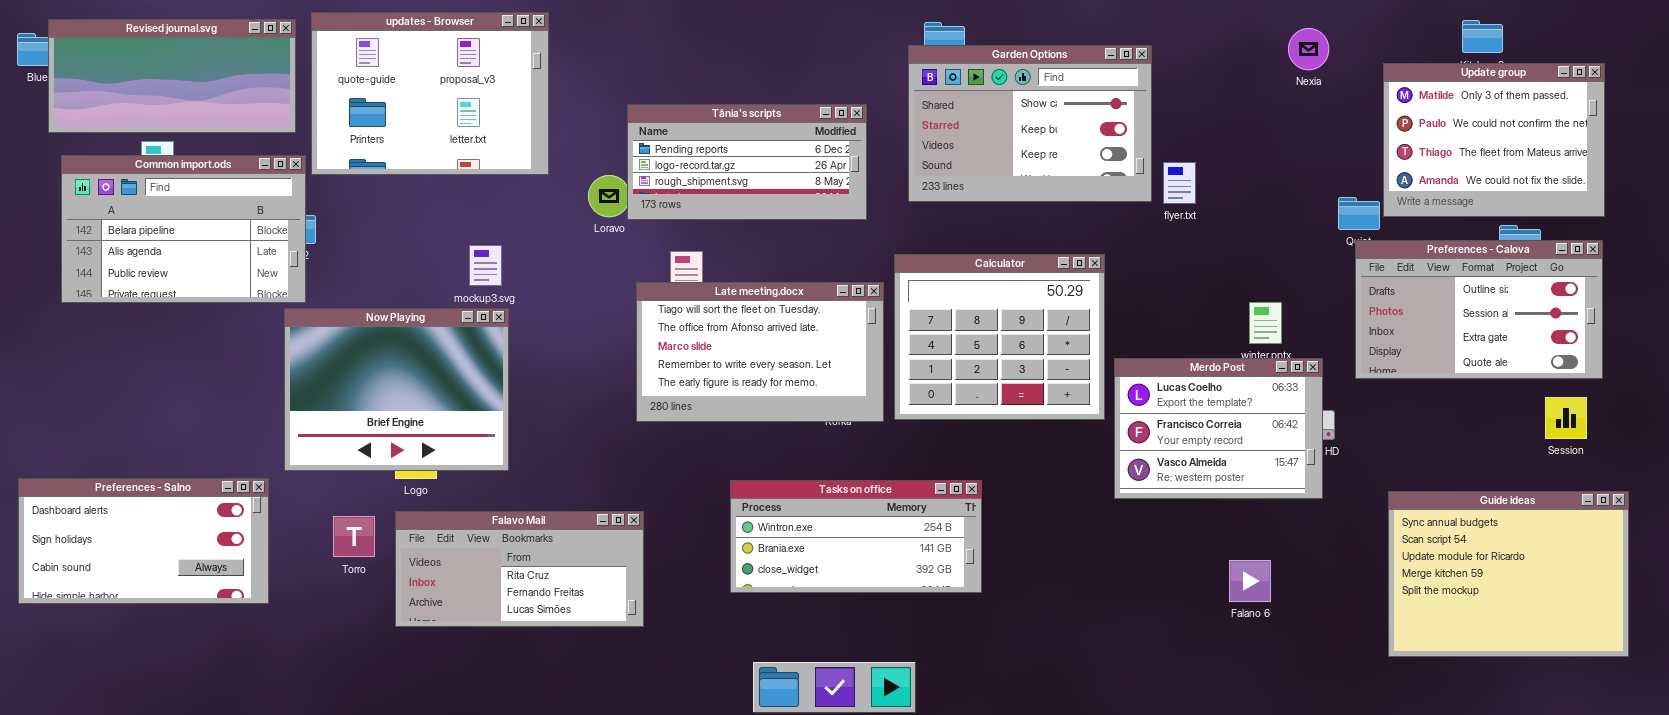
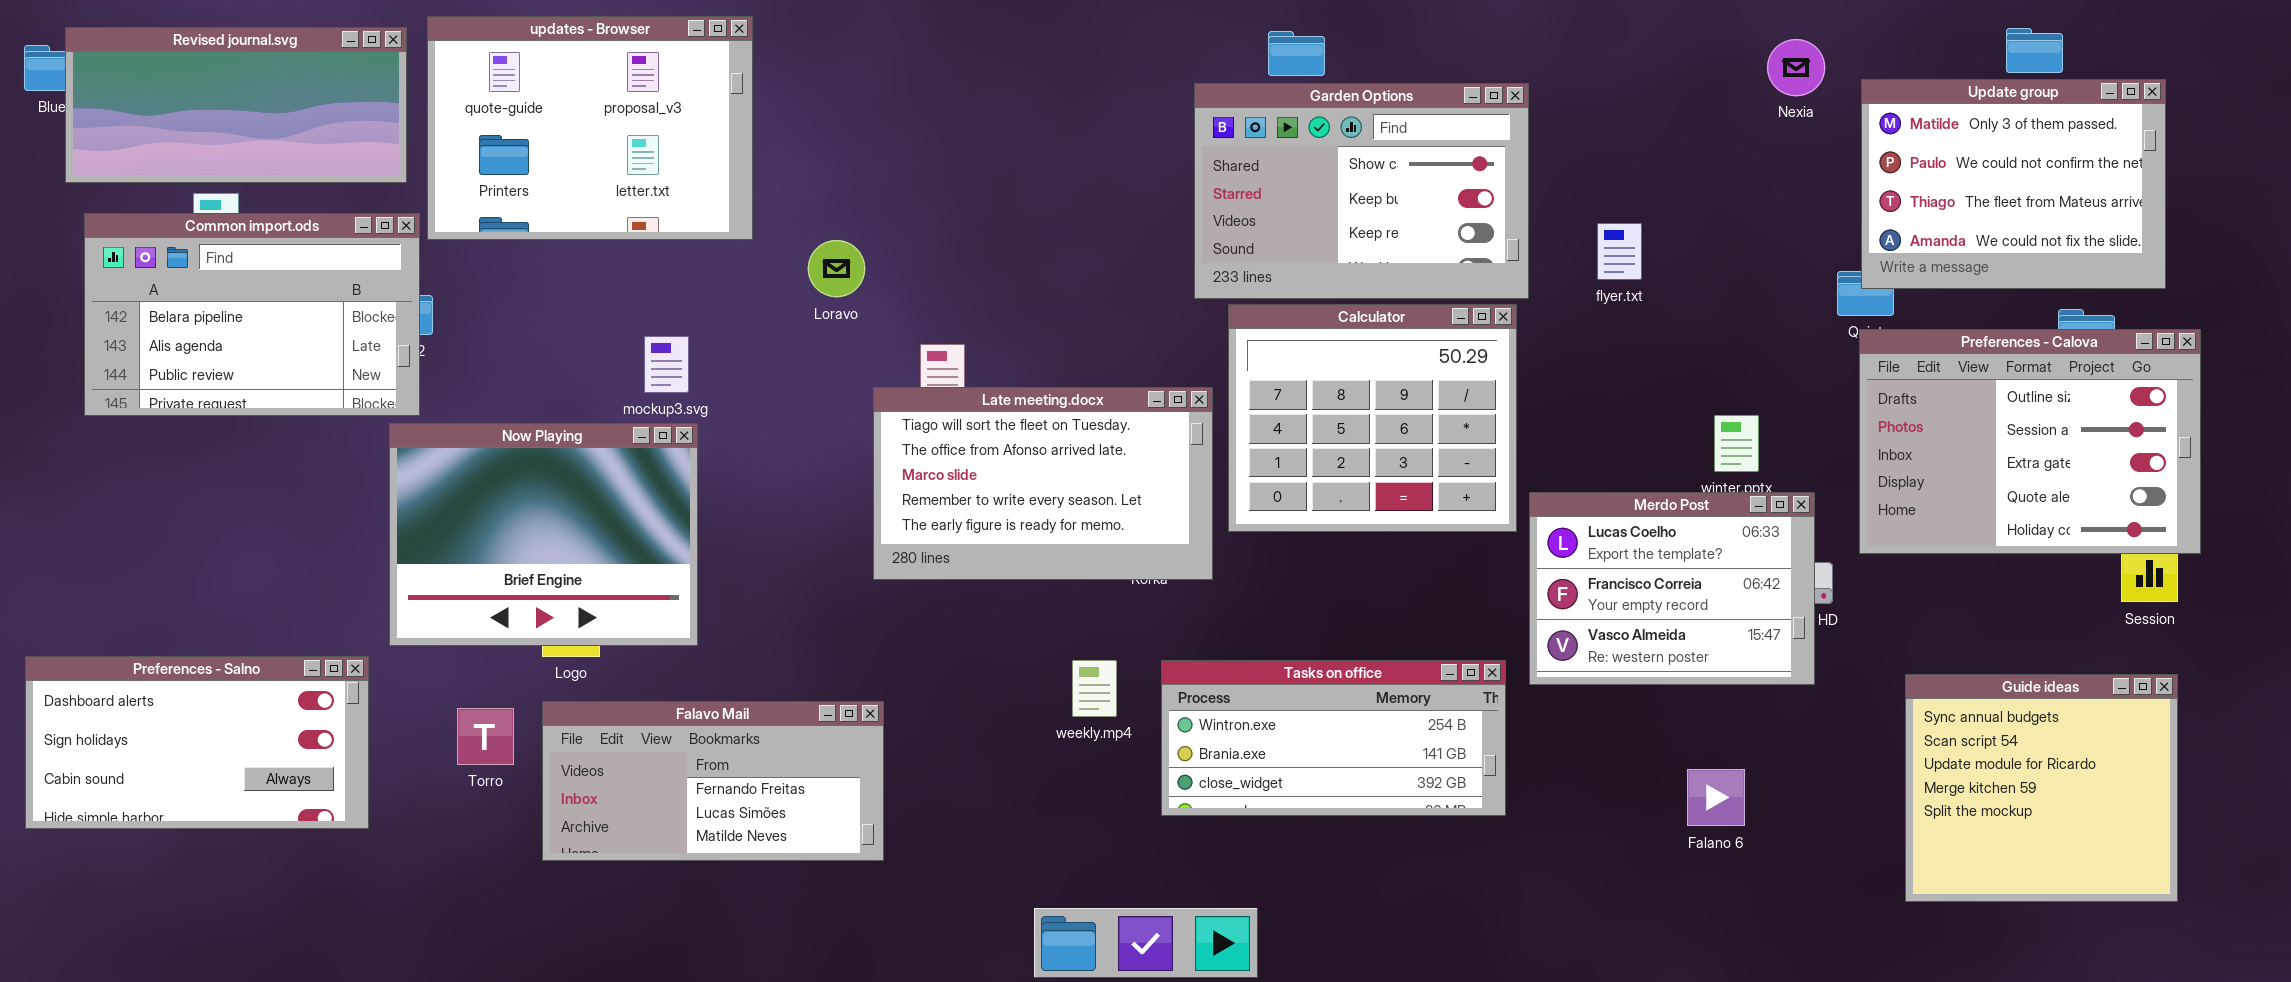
Garden Options: [908,45,1152,202] -> [1194,83,1529,299], moved
Update group: [1383,63,1605,217] -> [1861,79,2166,289], moved
Tânia's scripts: [627,104,867,220] -> none, closed
Preferences - Calova: [1355,240,1603,379] -> [1859,329,2201,554], resized
Calculator: [894,254,1105,420] -> [1228,304,1517,532], moved
Tasks on office: [730,480,982,593] -> [1161,660,1506,816], moved
Guide ideas: [1388,491,1629,657] -> [1905,674,2178,902], resized
Falavo Mail: [395,511,644,627] -> [542,701,884,861], scrolled down 1 row

